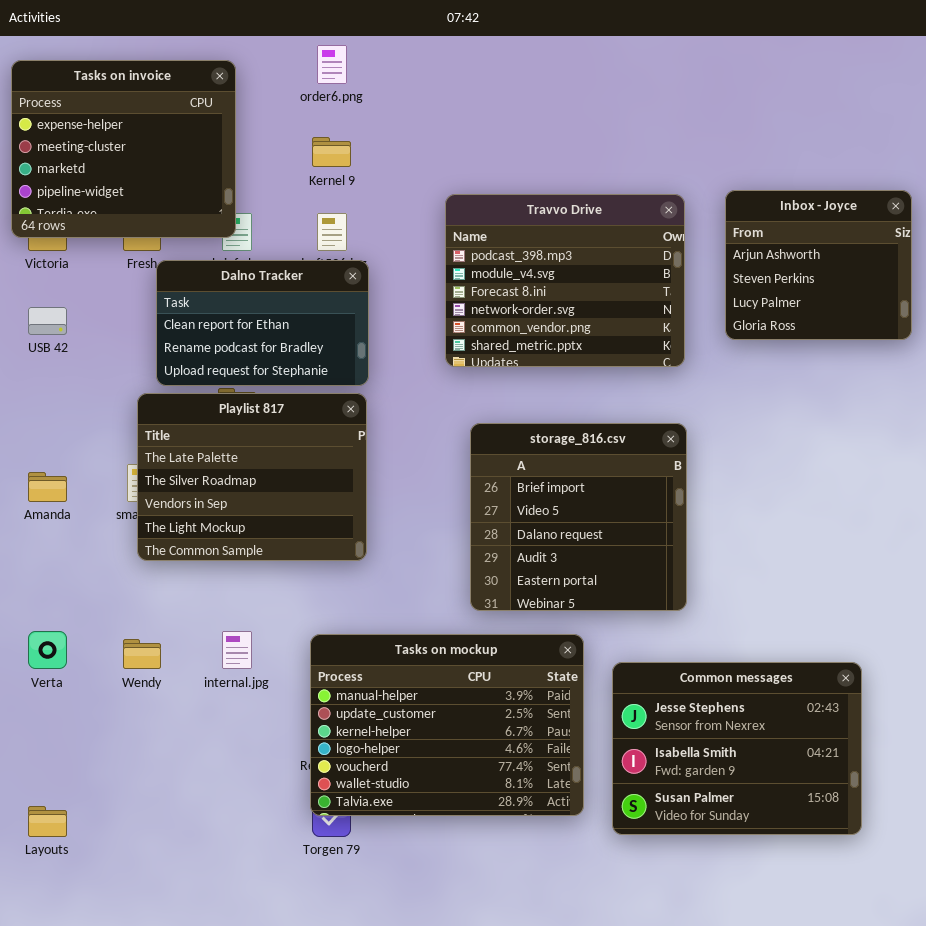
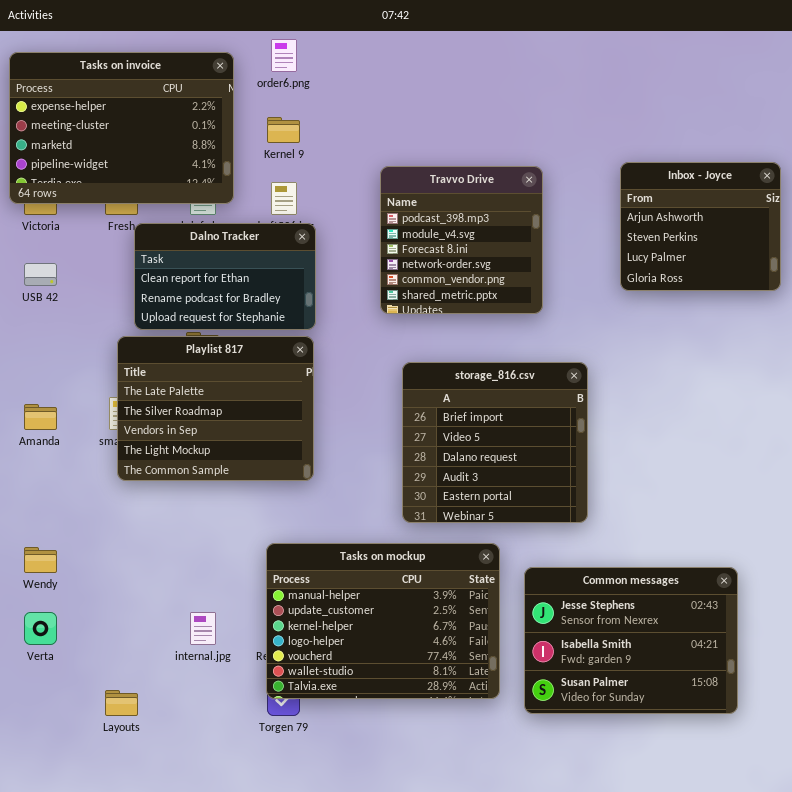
Tasks on invoice: [11,60,236,238] -> [9,52,234,204], resized
Travvo Drive: [445,194,685,367] -> [380,166,543,314], resized
Verta: [28,631,67,669] -> [24,612,57,645], moved
internal.jpg: [222,631,252,669] -> [190,612,216,645], moved
Wendy: [123,639,161,669] -> [24,547,57,573], moved
Layouts: [28,806,67,837] -> [105,690,138,716], moved

